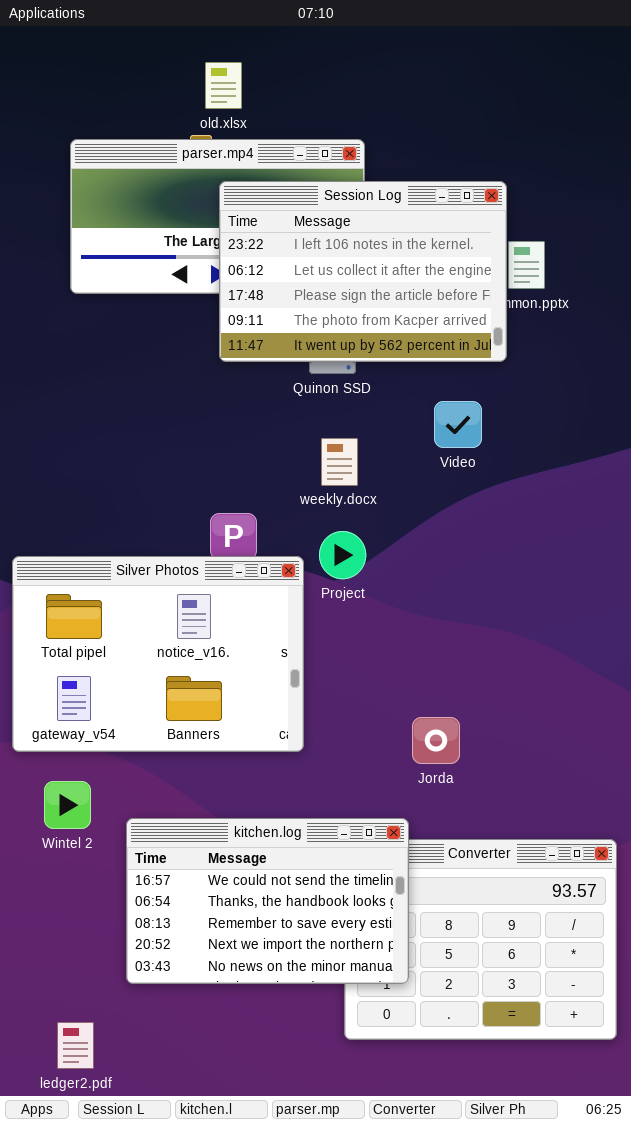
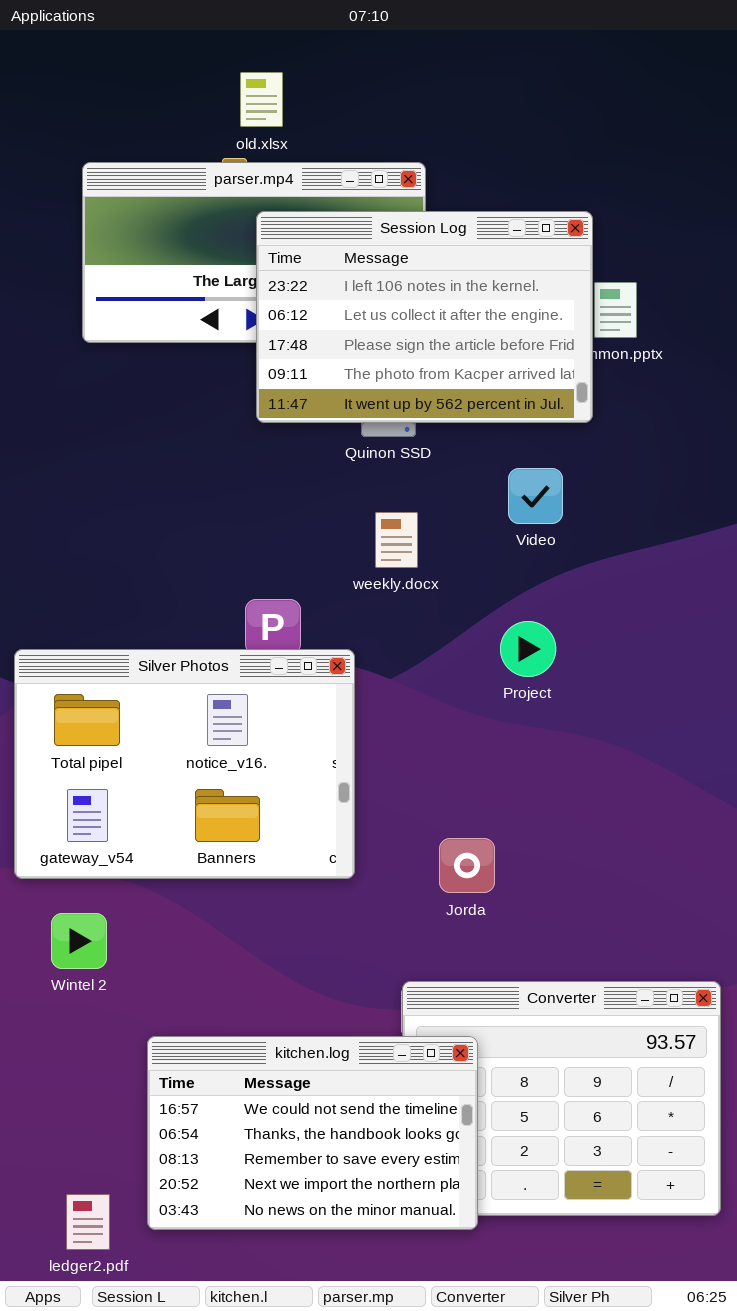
Project: [319,531,366,579] -> [500,621,556,677], moved
Jorda: [412,717,460,764] -> [439,838,495,893], moved
kitchen.log: [126,818,409,984] -> [147,1036,478,1230], moved

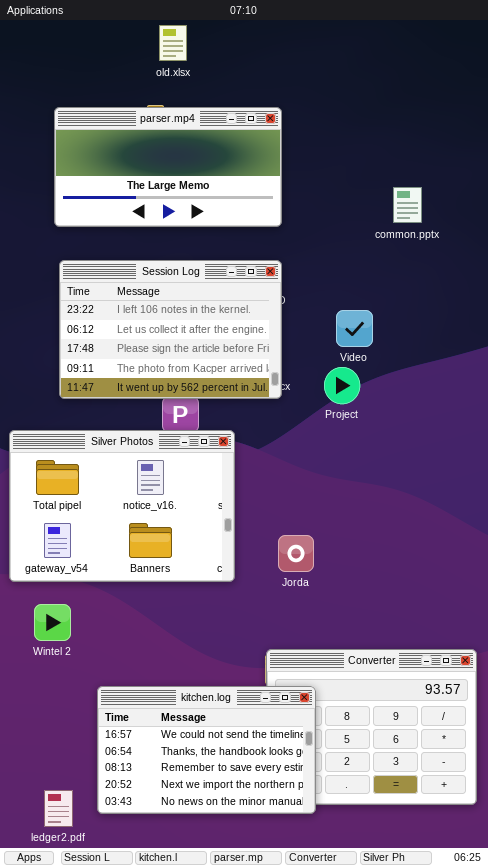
old.xlsx: [240,72,283,127] -> [159,25,187,61], moved
Session Log: [256,211,593,423] -> [59,260,282,399], moved
Project: [500,621,556,677] -> [324,367,360,404], moved
Jorda: [439,838,495,893] -> [278,535,314,572], moved

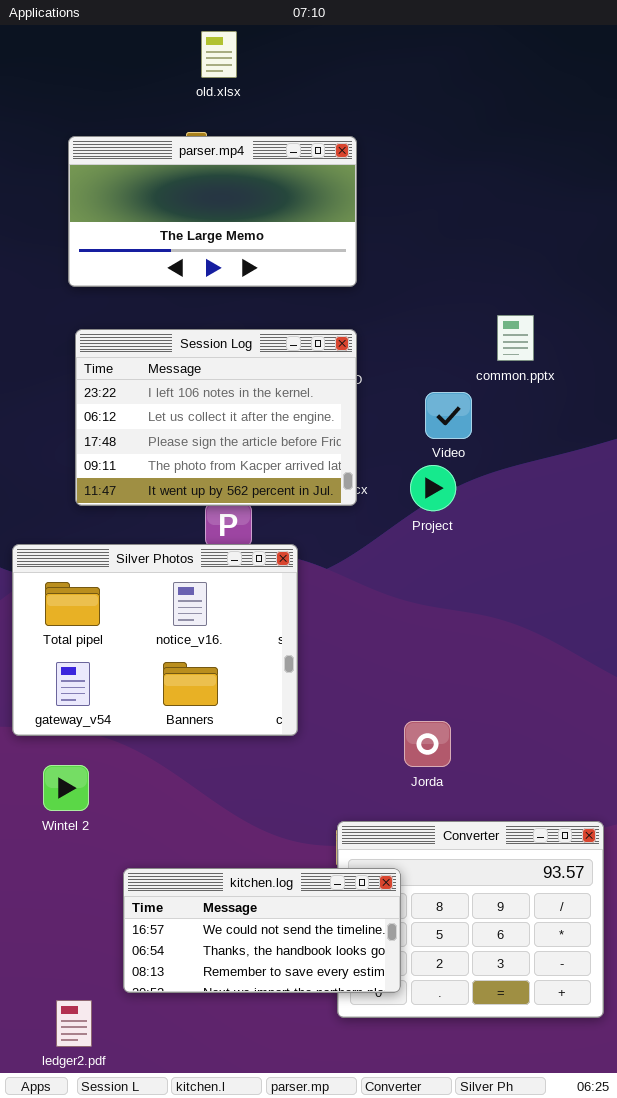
common.pptx: [393,187,422,223] -> [497,315,534,361], moved
Jorda: [278,535,314,572] -> [404,721,451,767], moved
kitchen.log: [97,686,316,814] -> [123,868,401,993], resized

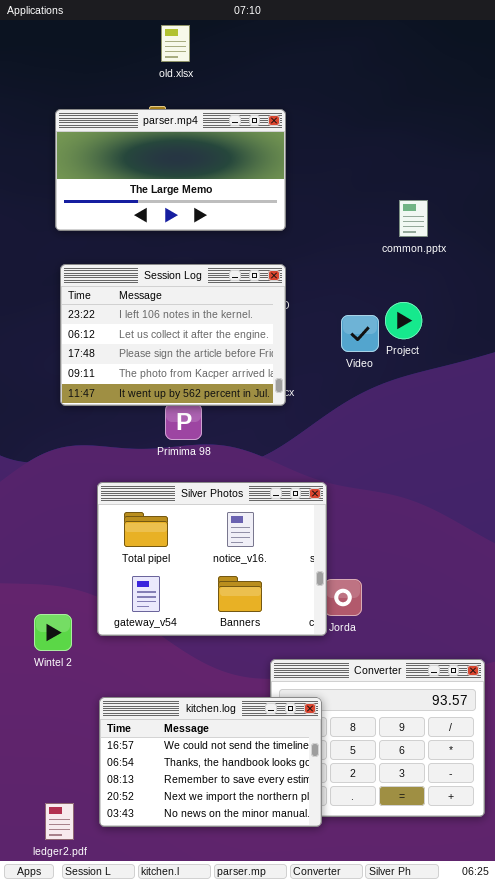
common.pptx: [497,315,534,361] -> [399,200,428,237], moved
Project: [410,465,456,511] -> [385,302,422,339], moved
Silver Photos: [12,544,298,736] -> [97,482,327,636], moved
kitchen.log: [123,868,401,993] -> [99,697,322,827], resized

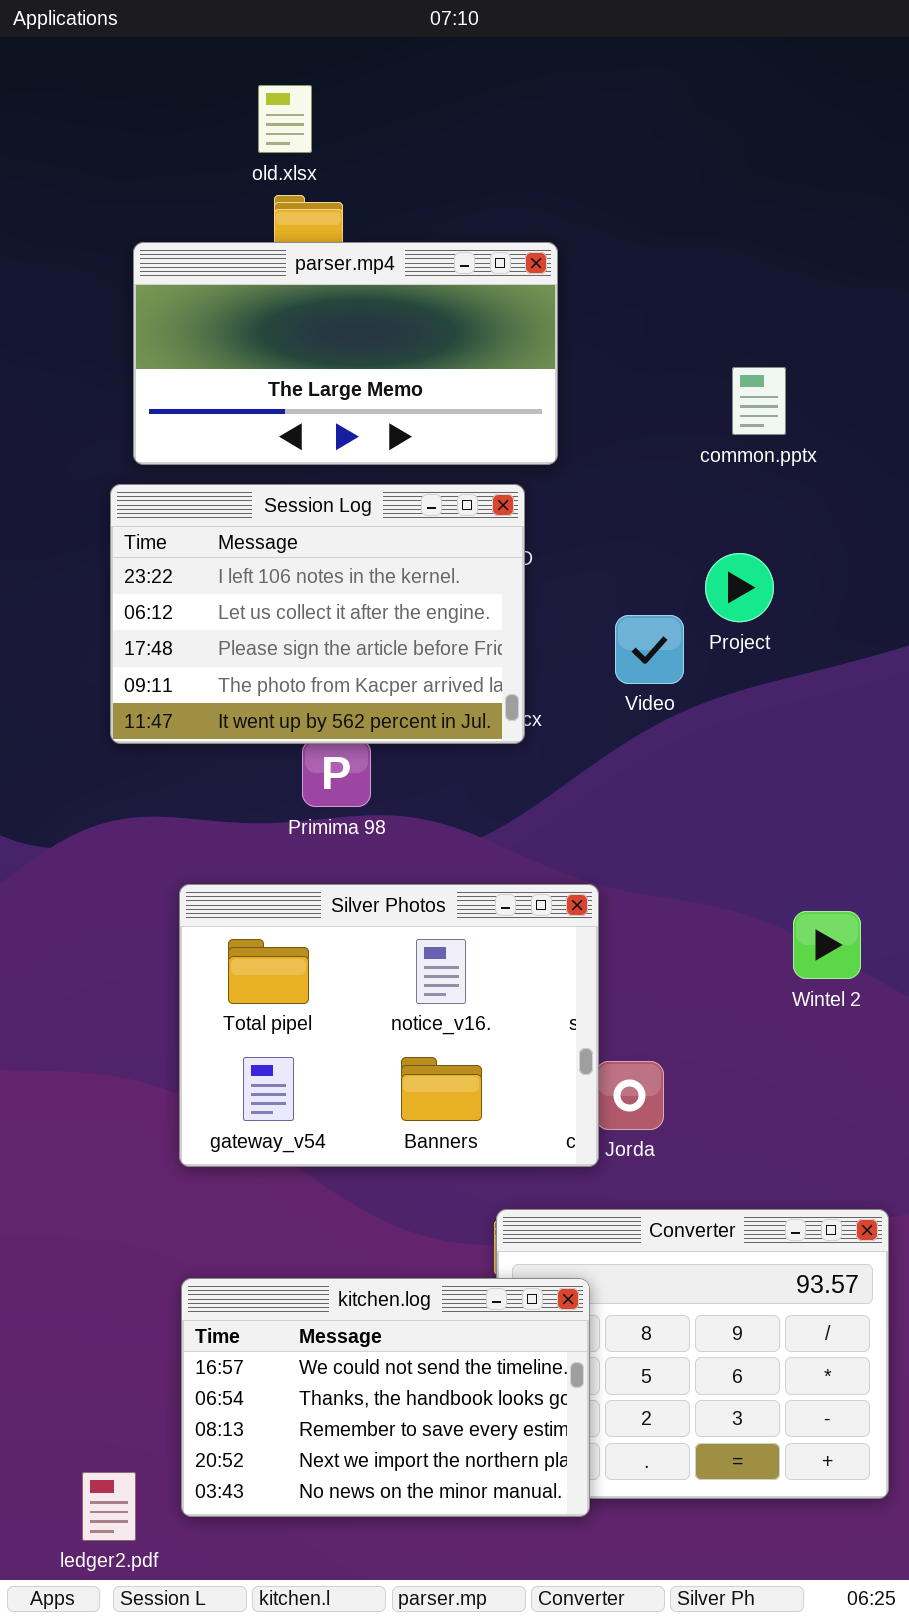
old.xlsx: [161,25,190,62] -> [258,85,312,153], moved
parser.mp4: [55,109,286,231] -> [133,242,558,465], moved
Video: [341,315,379,352] -> [615,615,684,684], moved
Wintel 2: [34,614,72,651] -> [793,911,861,979], moved

